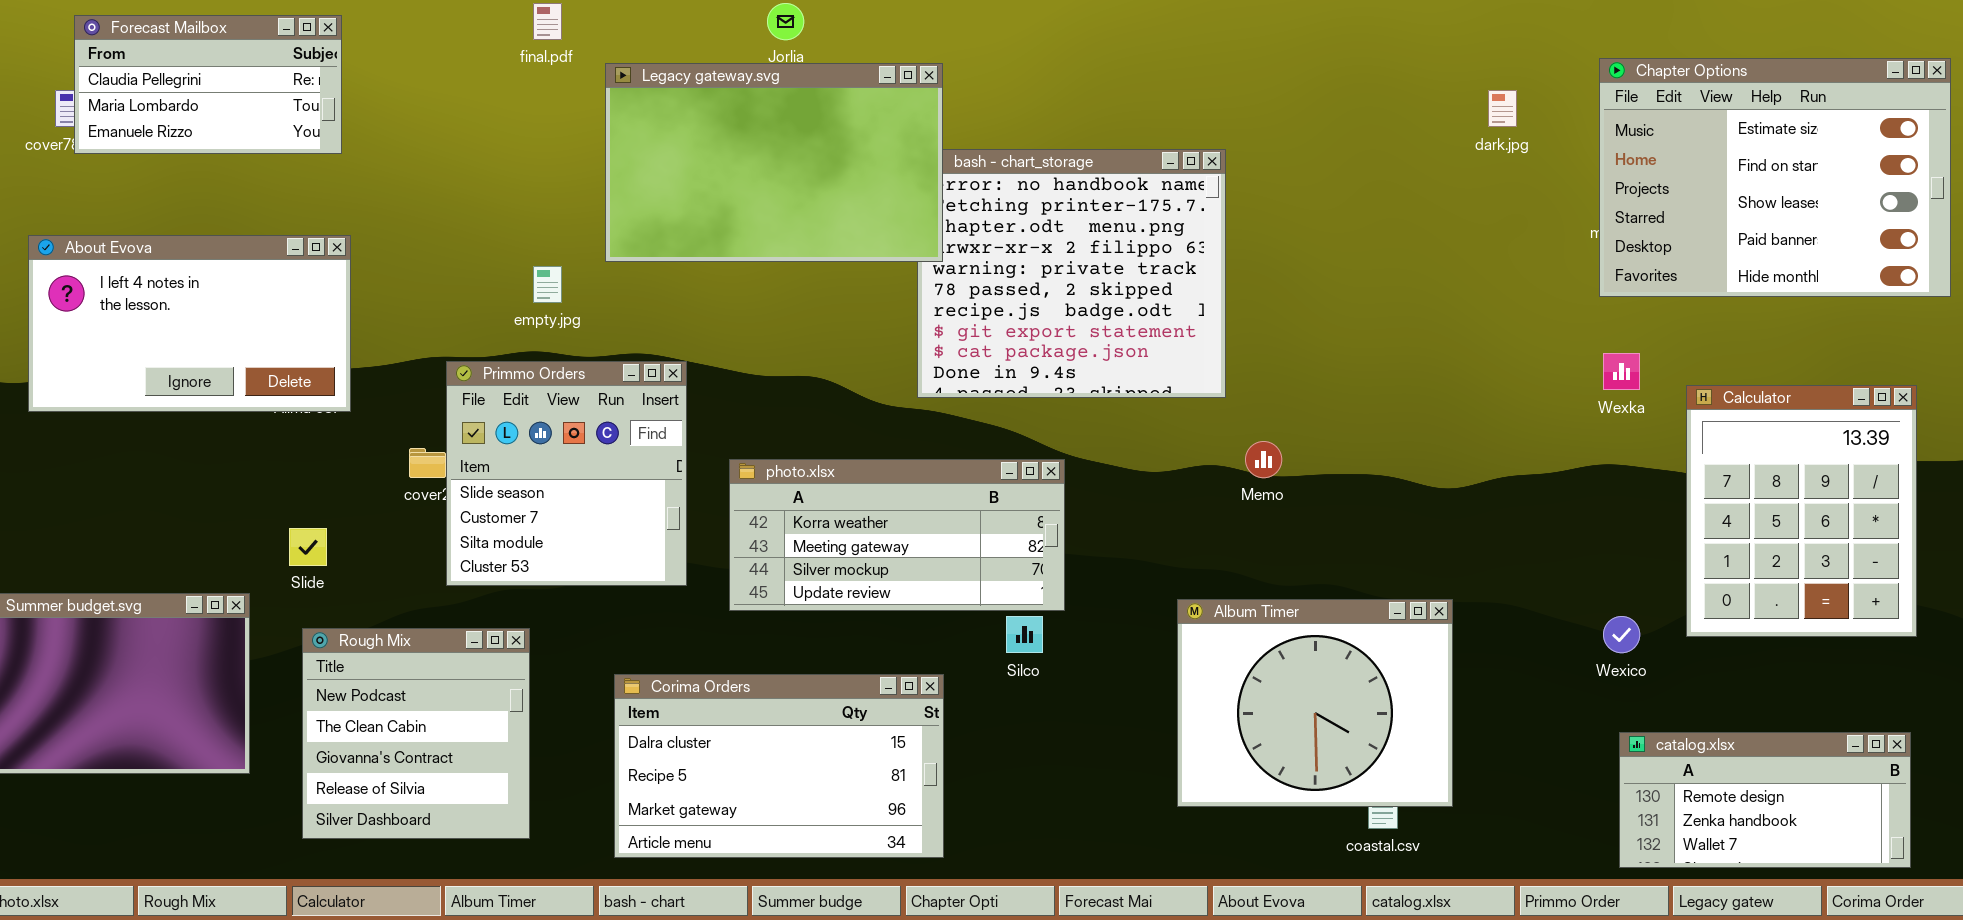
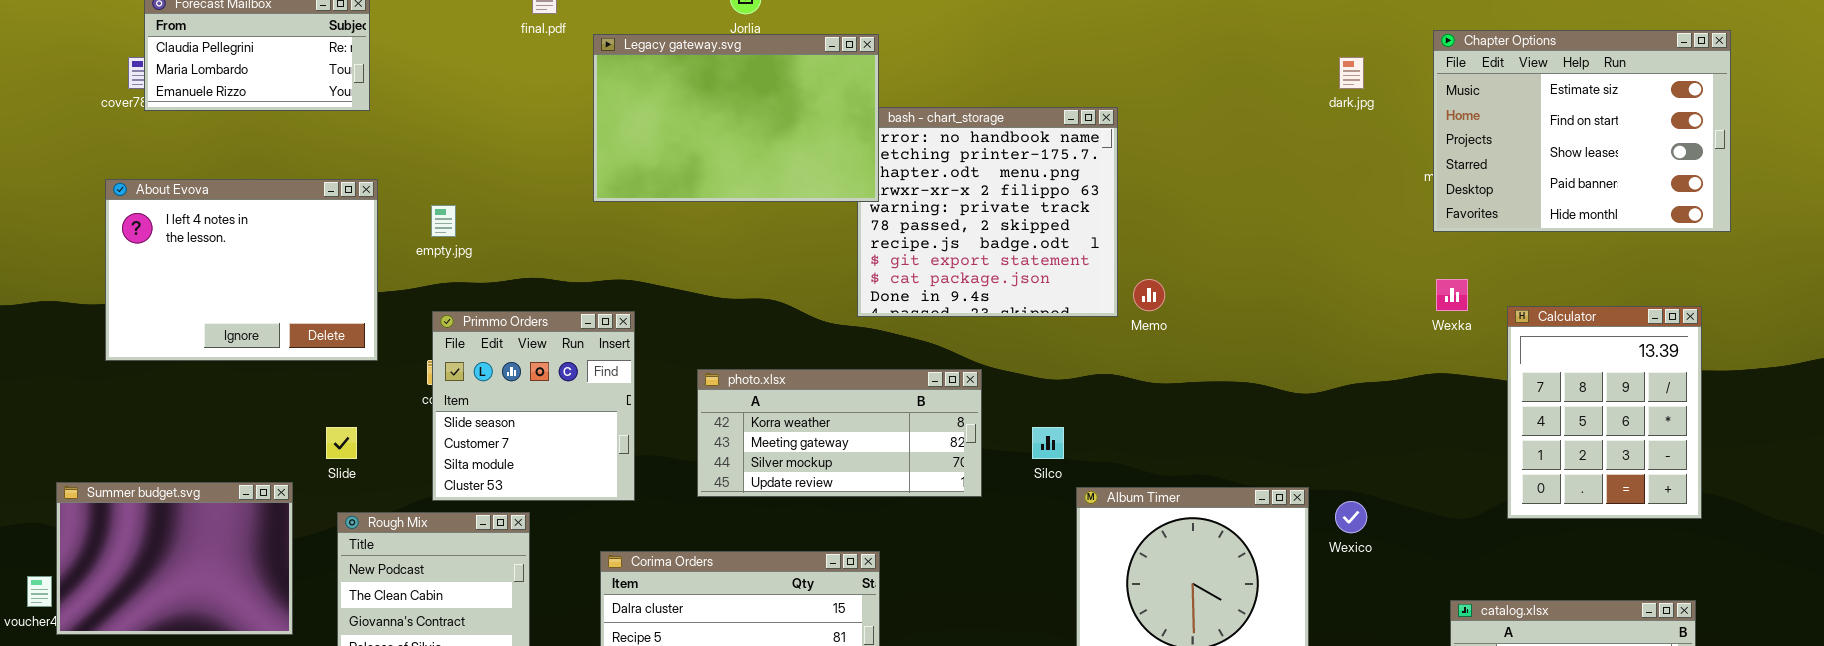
About Evova: [28,235,351,412] -> [105,179,378,361], resized
empty.jpg: [533,266,562,303] -> [431,205,456,237], moved
Primmo Orders: [446,361,687,586] -> [432,311,635,501], moved
Memo: [1245,441,1282,478] -> [1133,279,1165,311], moved
Silco: [1006,616,1043,653] -> [1032,427,1064,459], moved
Wexico: [1603,616,1640,653] -> [1335,501,1367,533], moved

